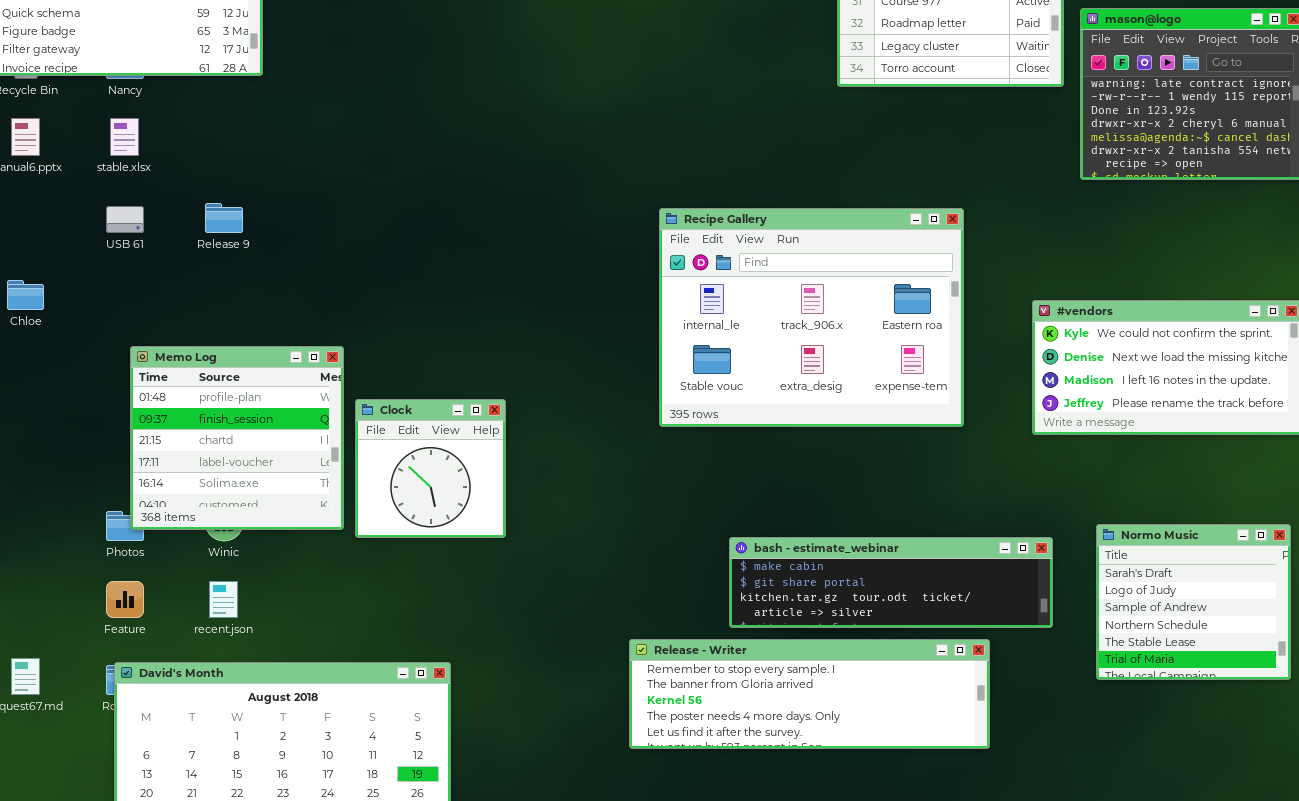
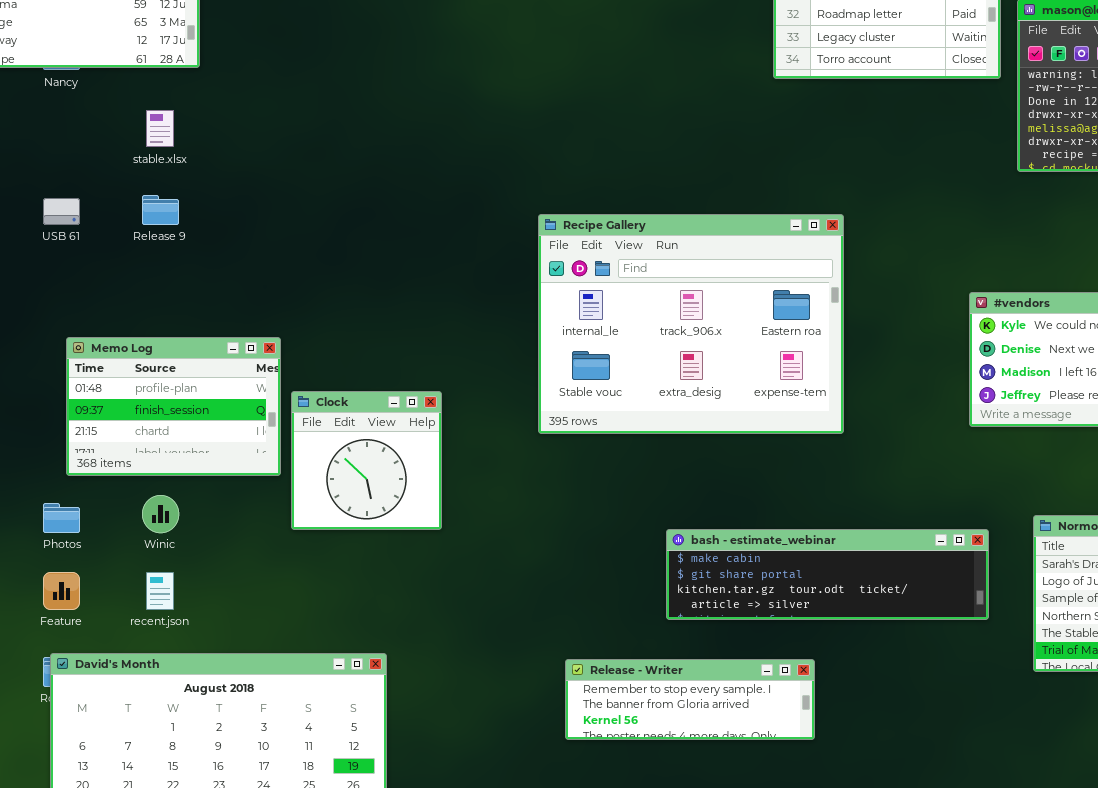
stable.xlsx: [110,118,139,156] -> [146,110,174,147], moved
Recipe Gallery: [659,208,964,427] -> [538,214,844,434], moved
Memo Log: [130,346,344,530] -> [66,337,281,476], resized
Release - Writer: [629,639,990,749] -> [565,659,815,740], resized

